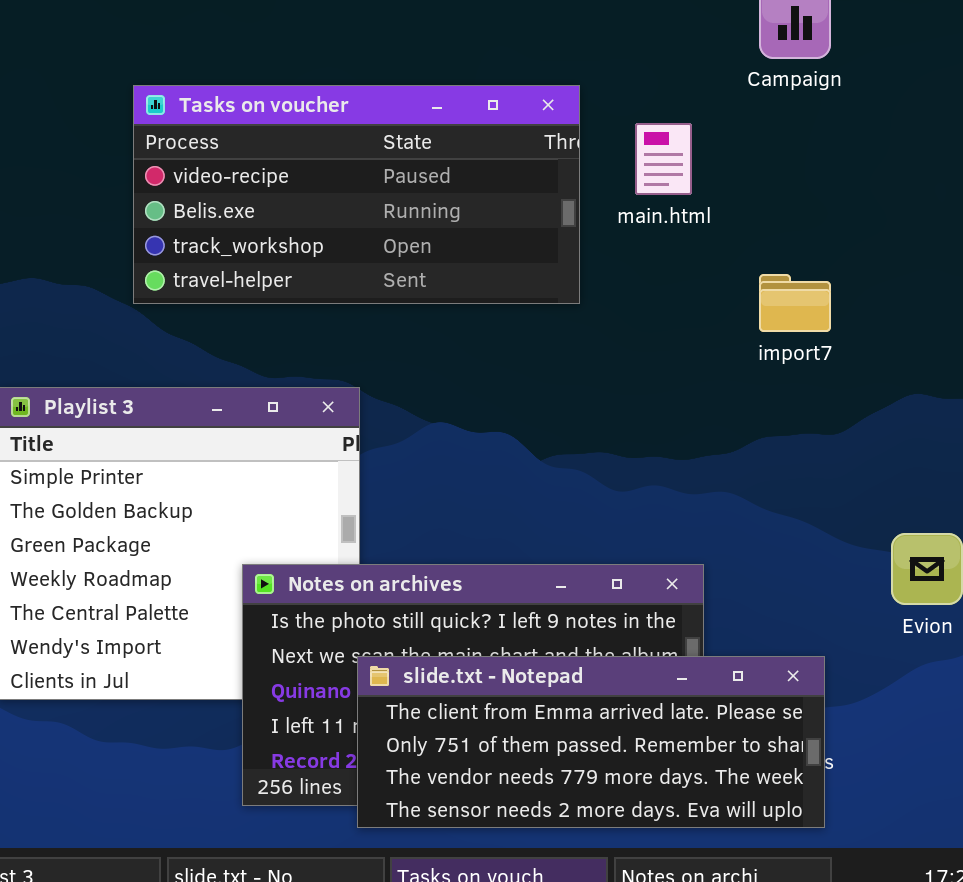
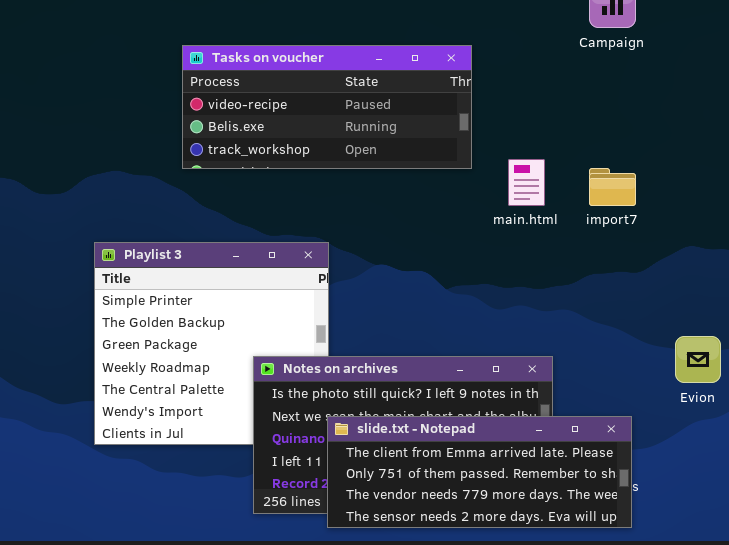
Tasks on voucher: [133,85,580,304] -> [182,45,472,169], resized
main.html: [635,123,692,195] -> [508,159,545,206], moved

